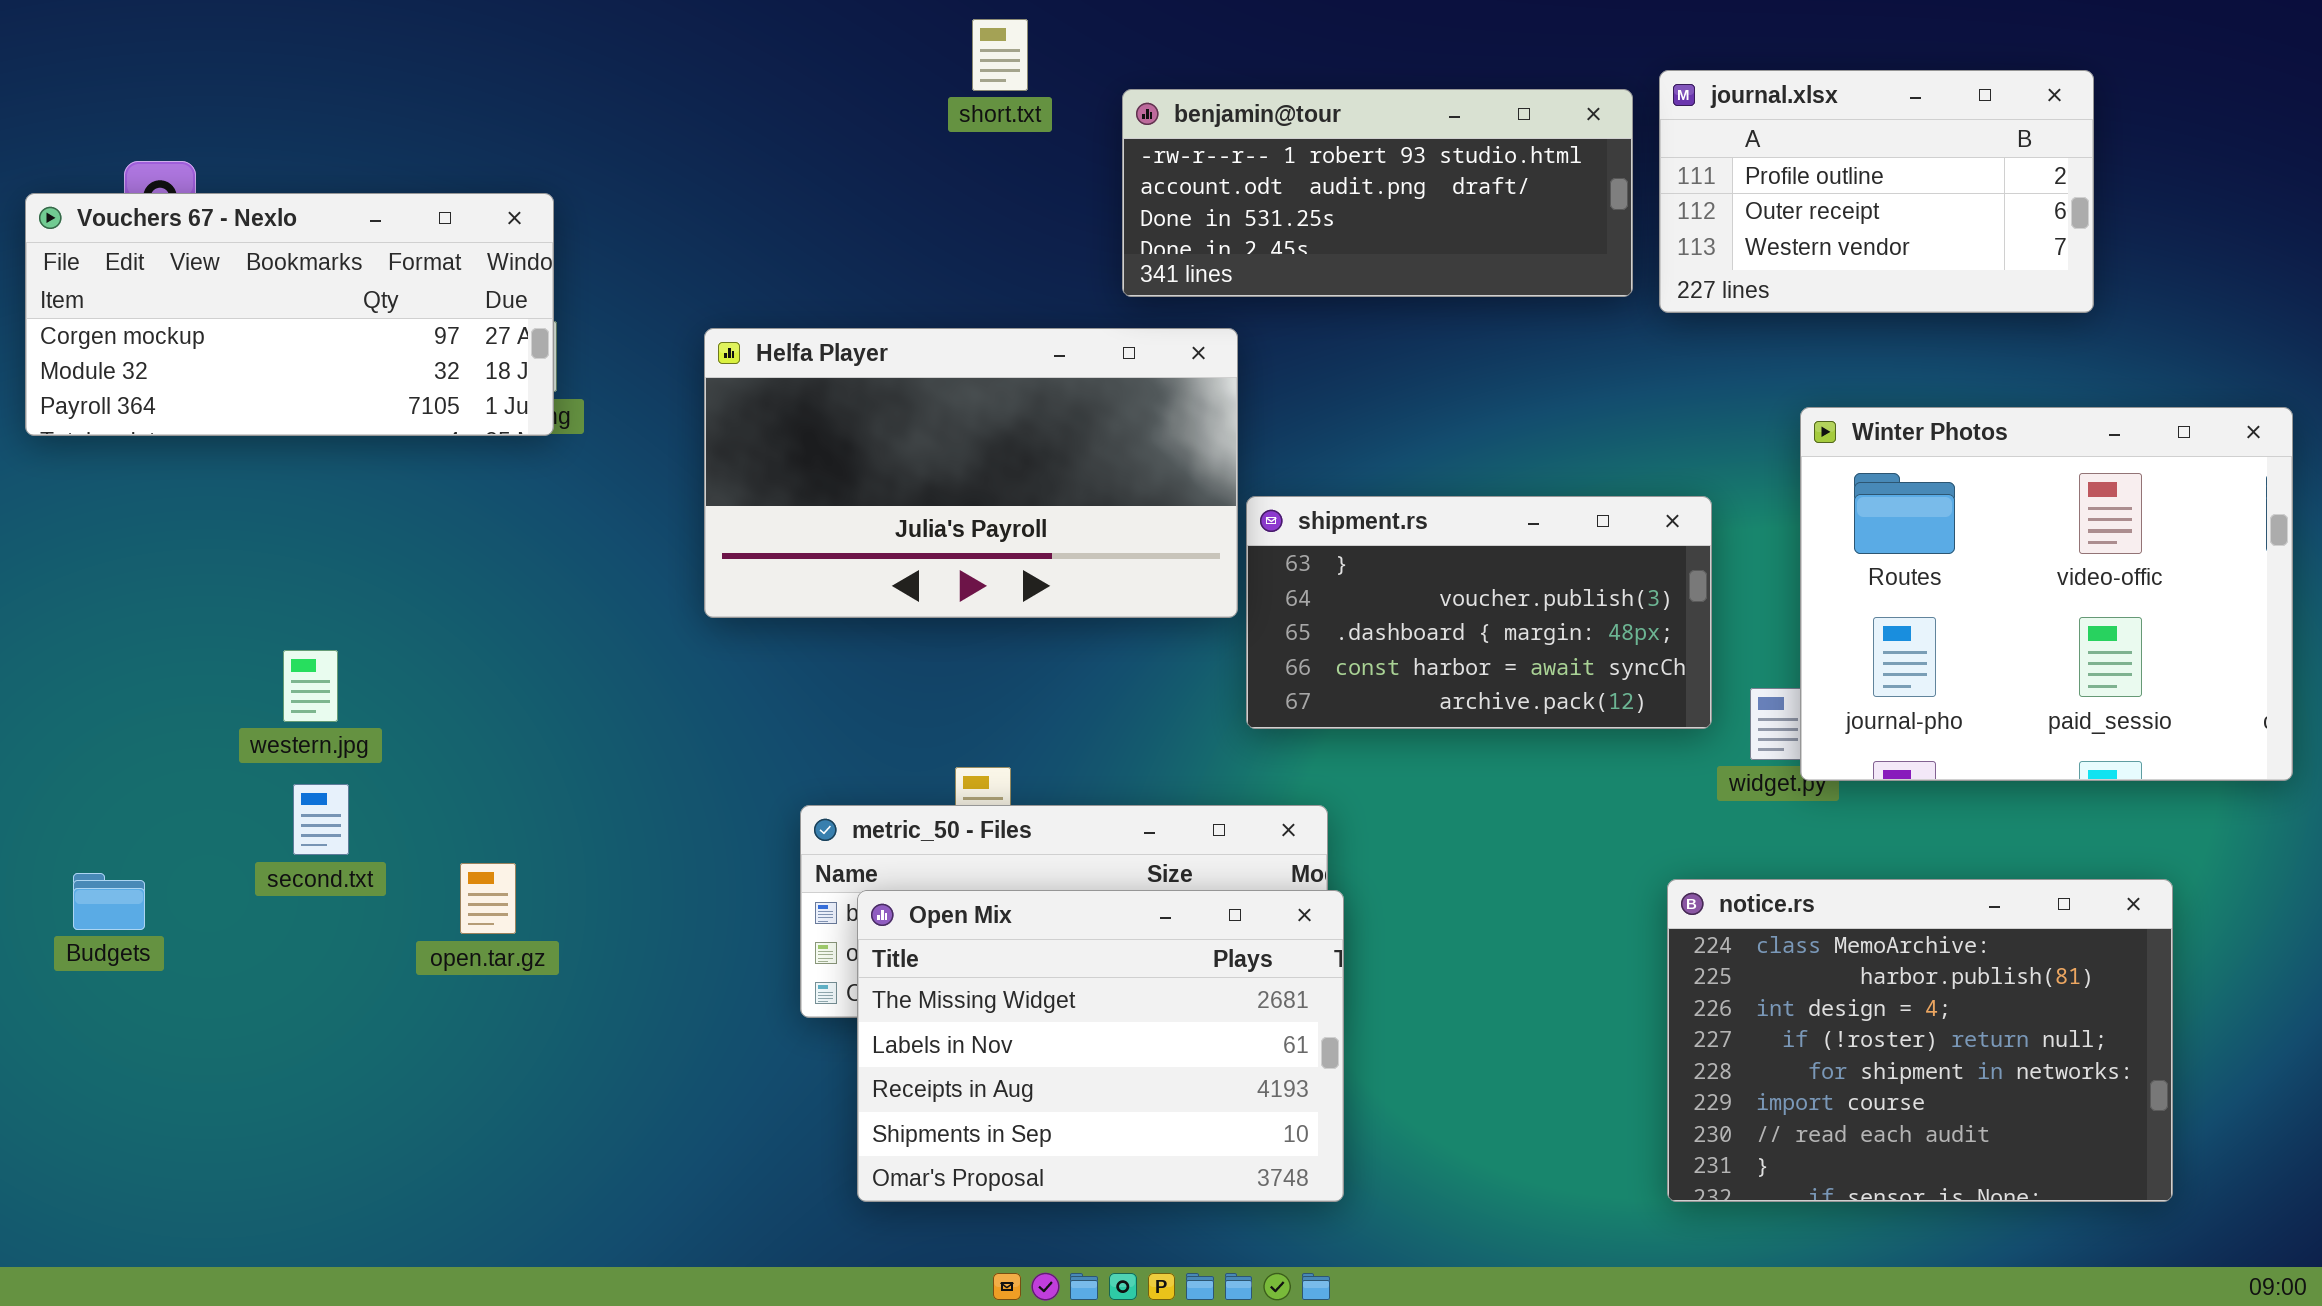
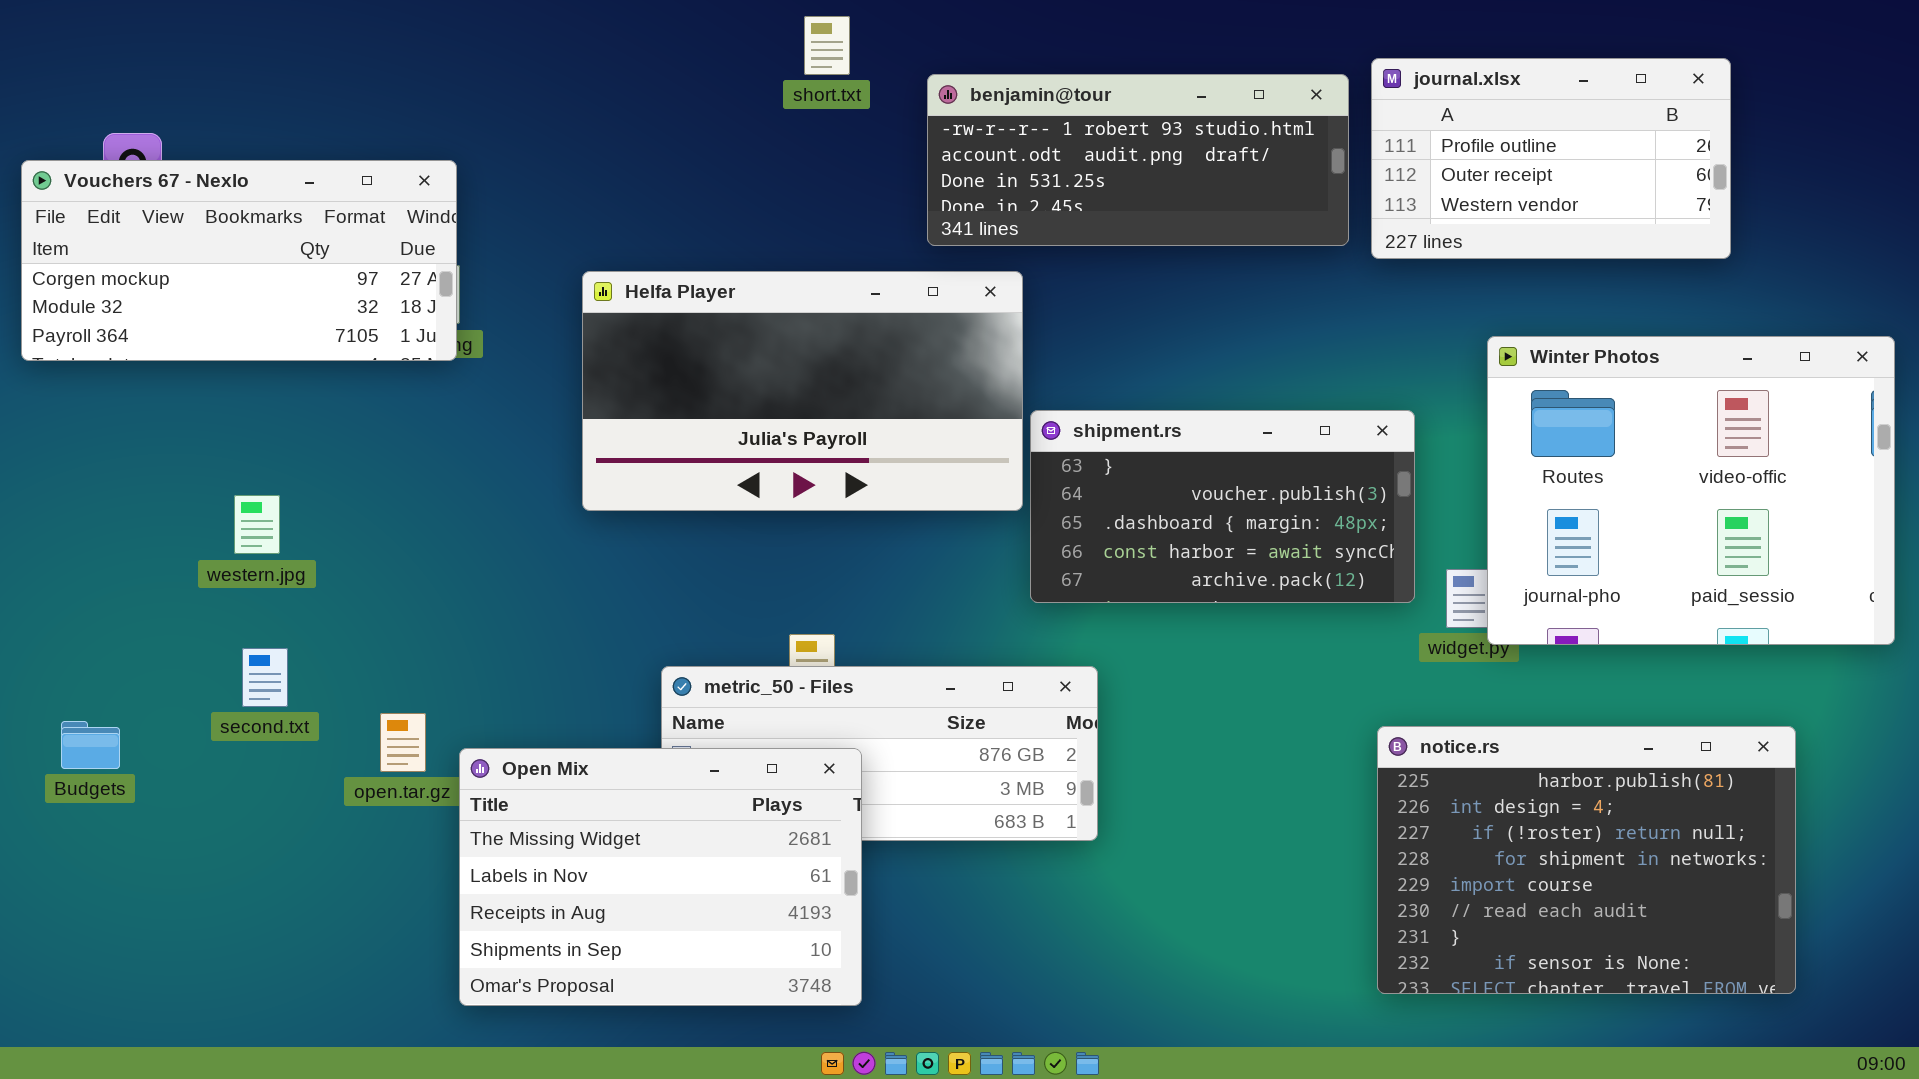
western.jpg: [283,650,338,722] -> [234,495,280,554], moved
notice.rs: [1667,879,2173,1202] -> [1377,726,1796,994], scrolled down 1 row
Open Mix: [857,890,1344,1202] -> [459,748,862,1006], moved

